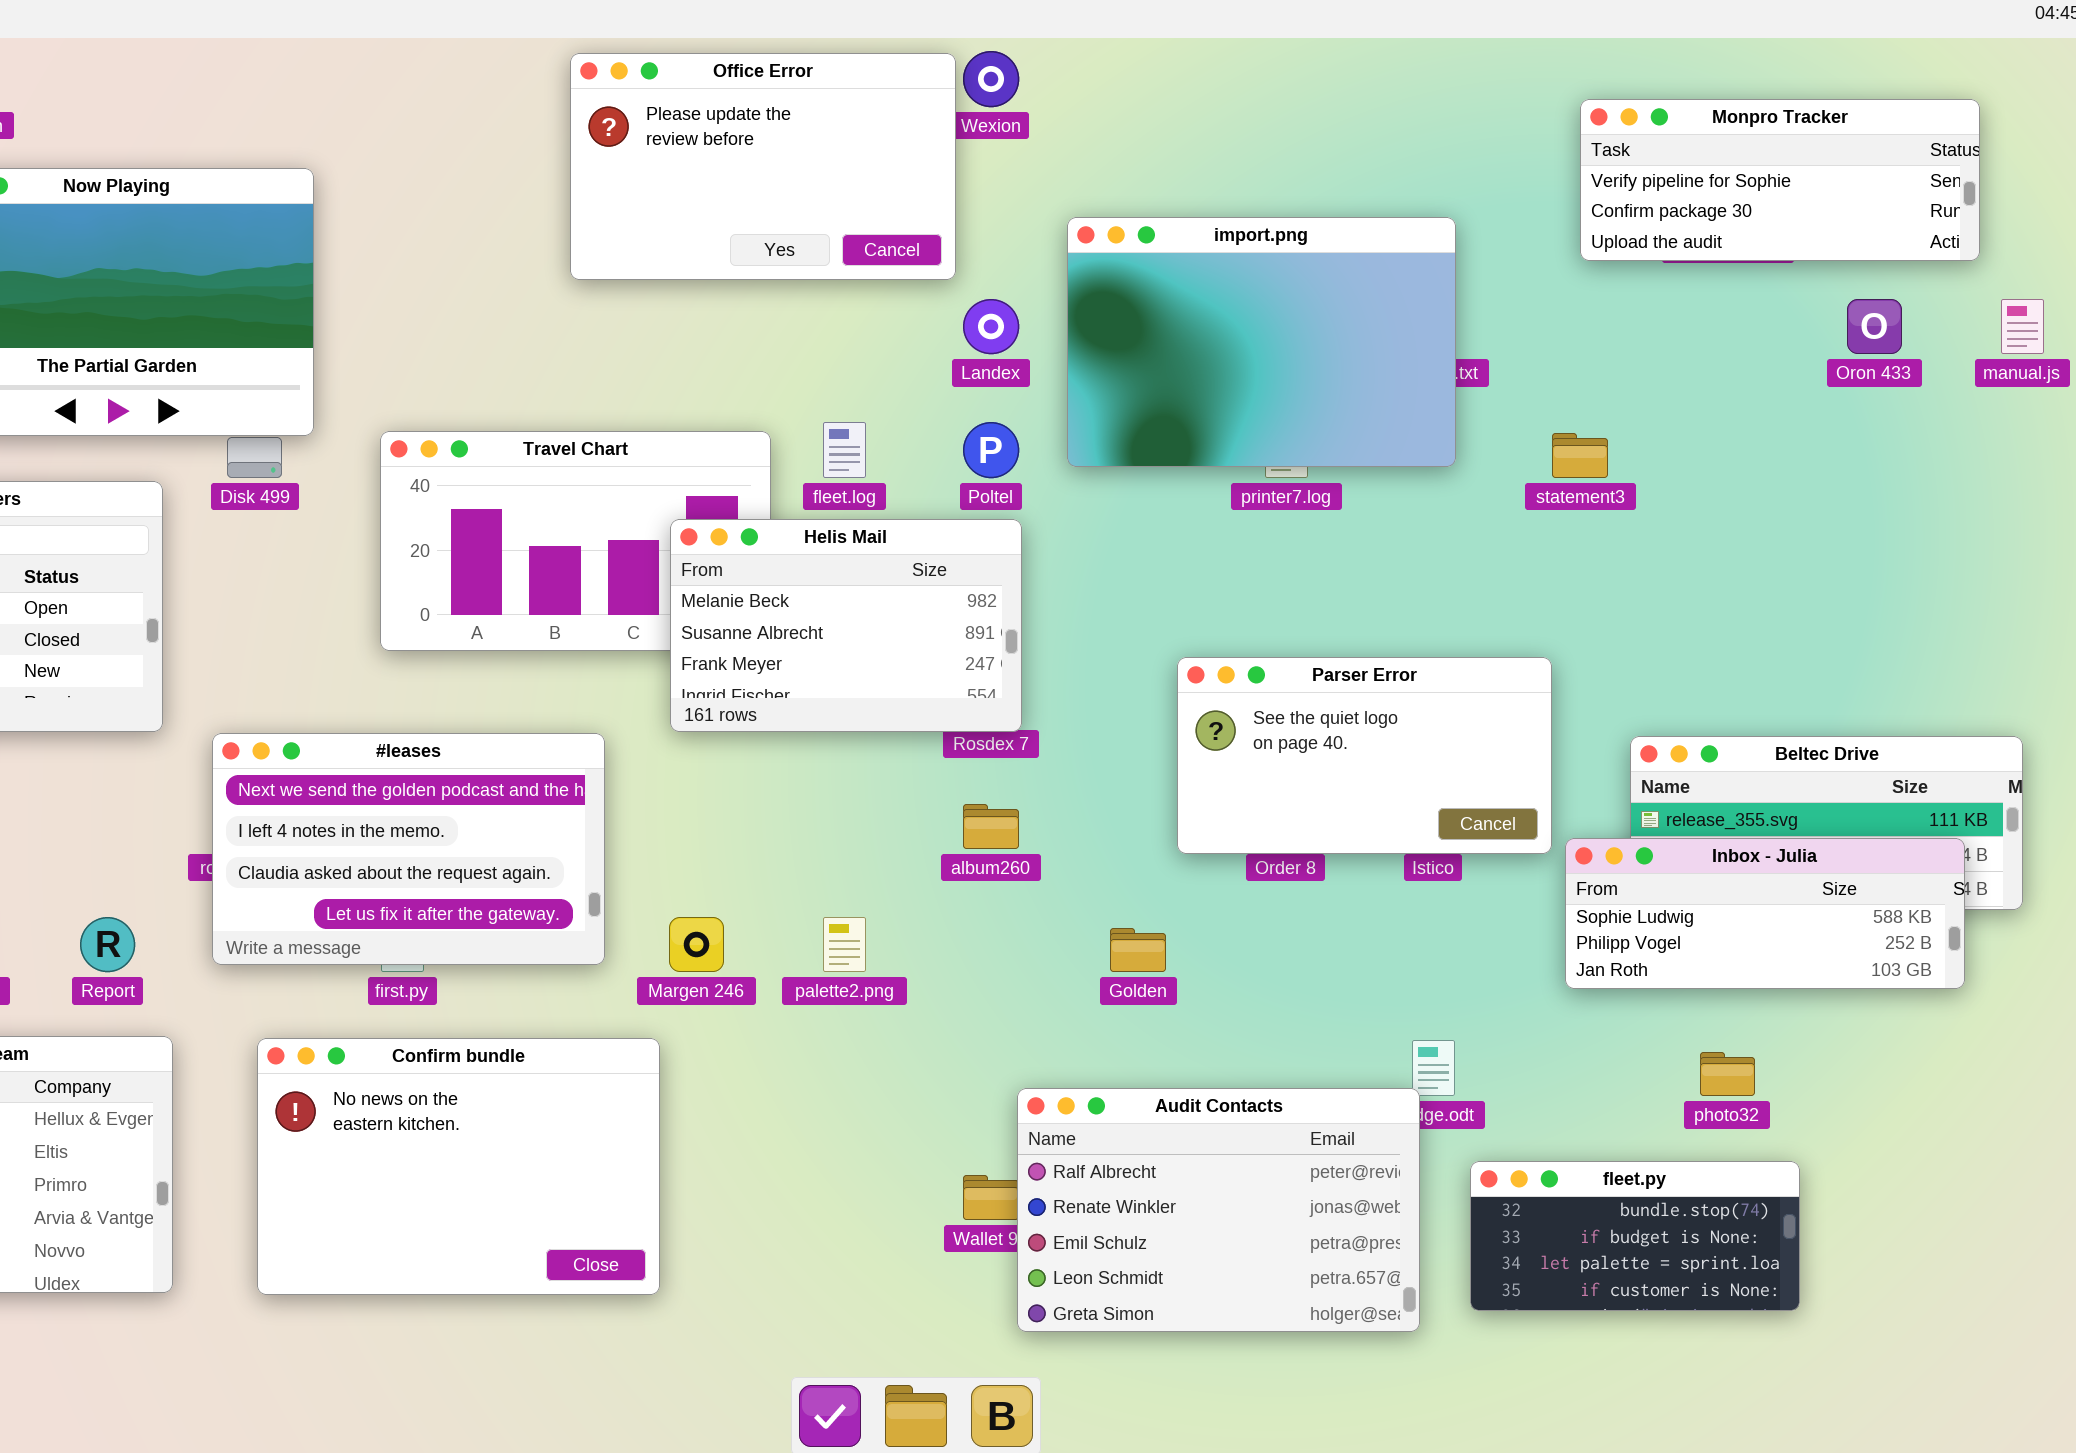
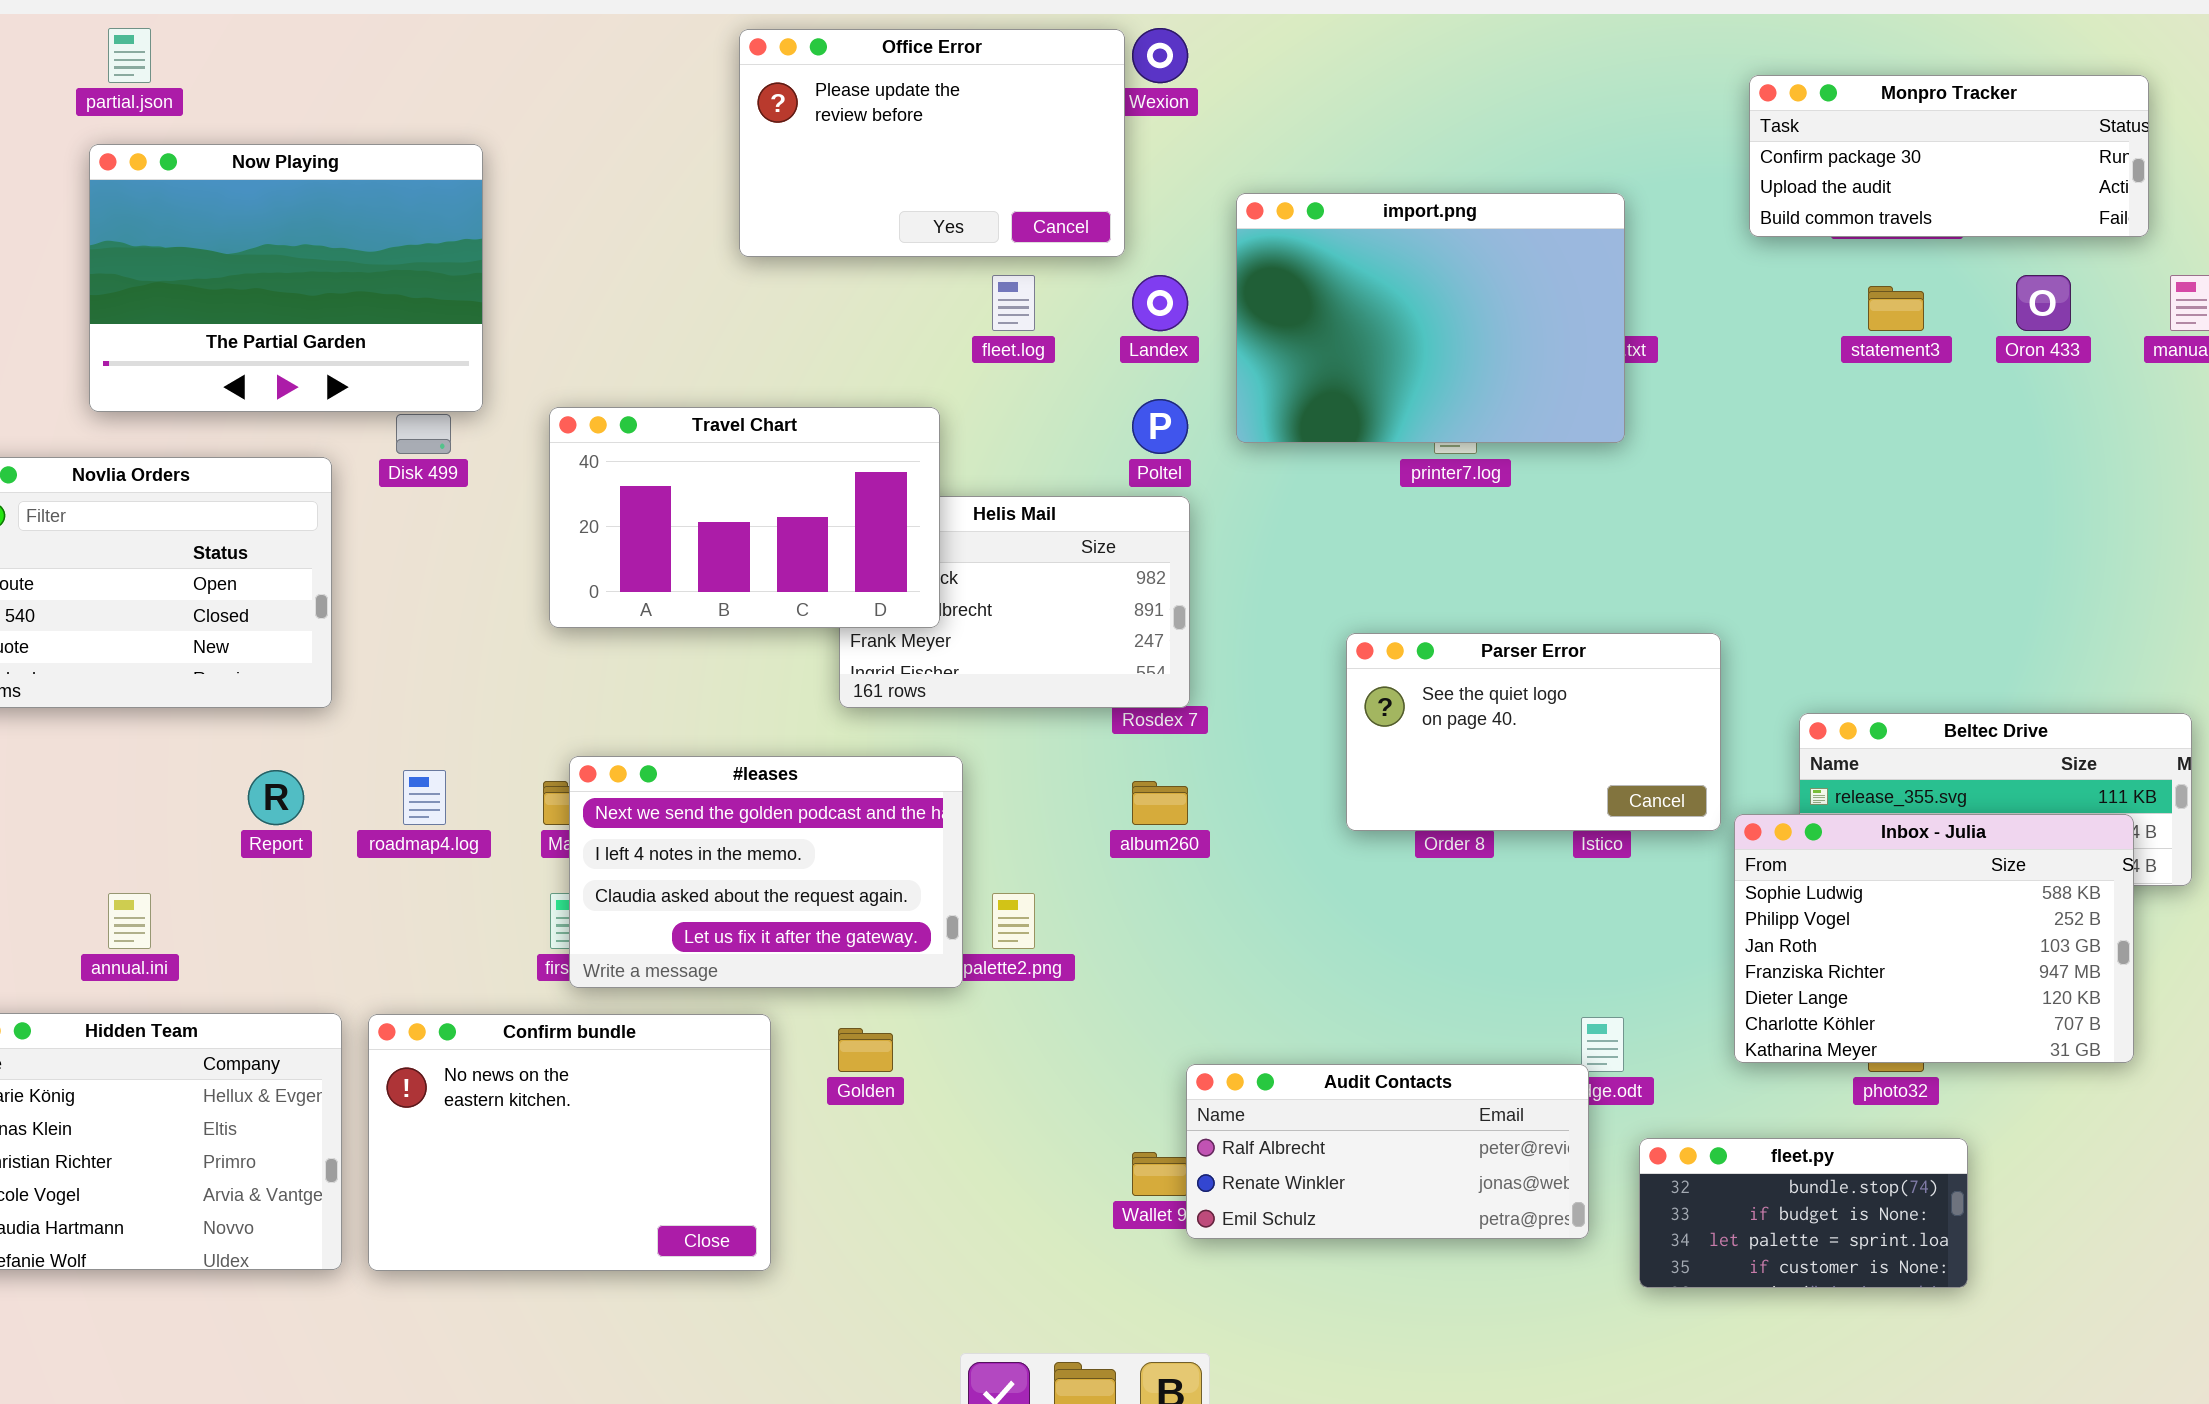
Monpro Tracker: [1580,99,1980,261] -> [1749,75,2149,237], scrolled down 1 row
fleet.log: [823,422,866,478] -> [992,275,1035,331], moved
Travel Chart: [380,431,771,651] -> [549,407,940,628], raised
statement3: [1552,433,1608,478] -> [1868,286,1924,331], moved
#leases: [212,733,605,965] -> [569,756,963,988], moved
Inbox - Julia: [1565,838,1965,989] -> [1734,814,2134,1063], resized
Report: [80,917,135,972] -> [248,770,304,825], moved
Golden: [1110,928,1166,972] -> [838,1028,893,1072], moved
Confirm bundle: [257,1038,660,1295] -> [368,1014,771,1271], moved
Audit Contacts: [1017,1088,1420,1332] -> [1186,1064,1589,1239], resized

